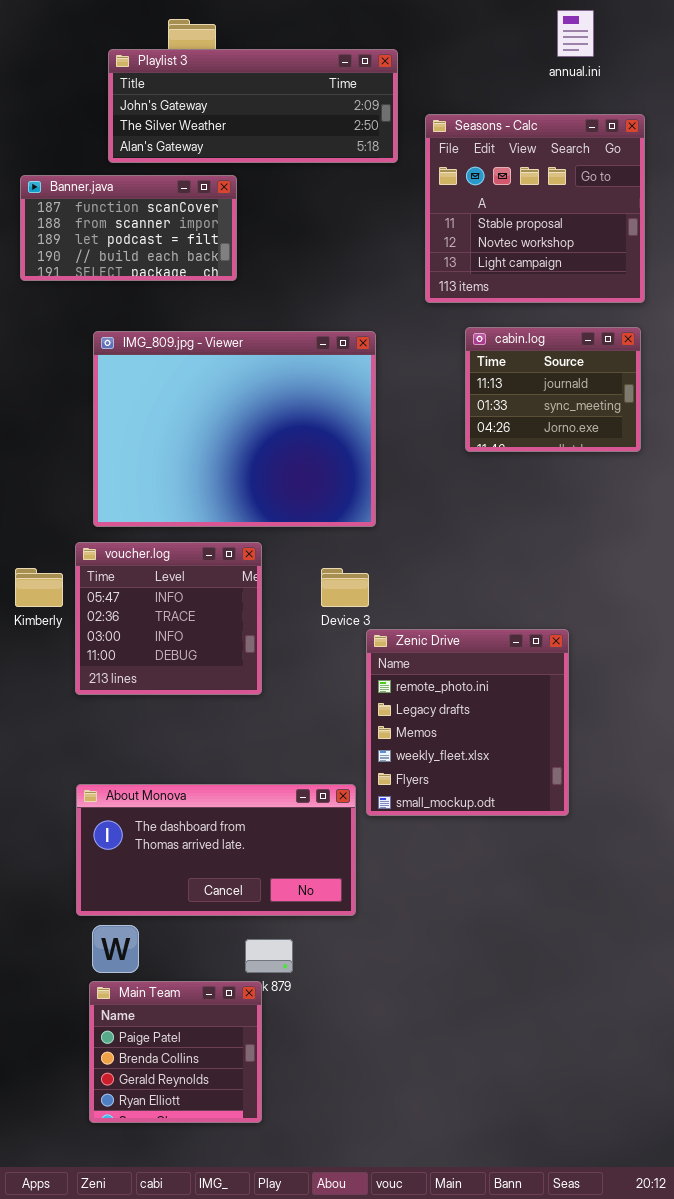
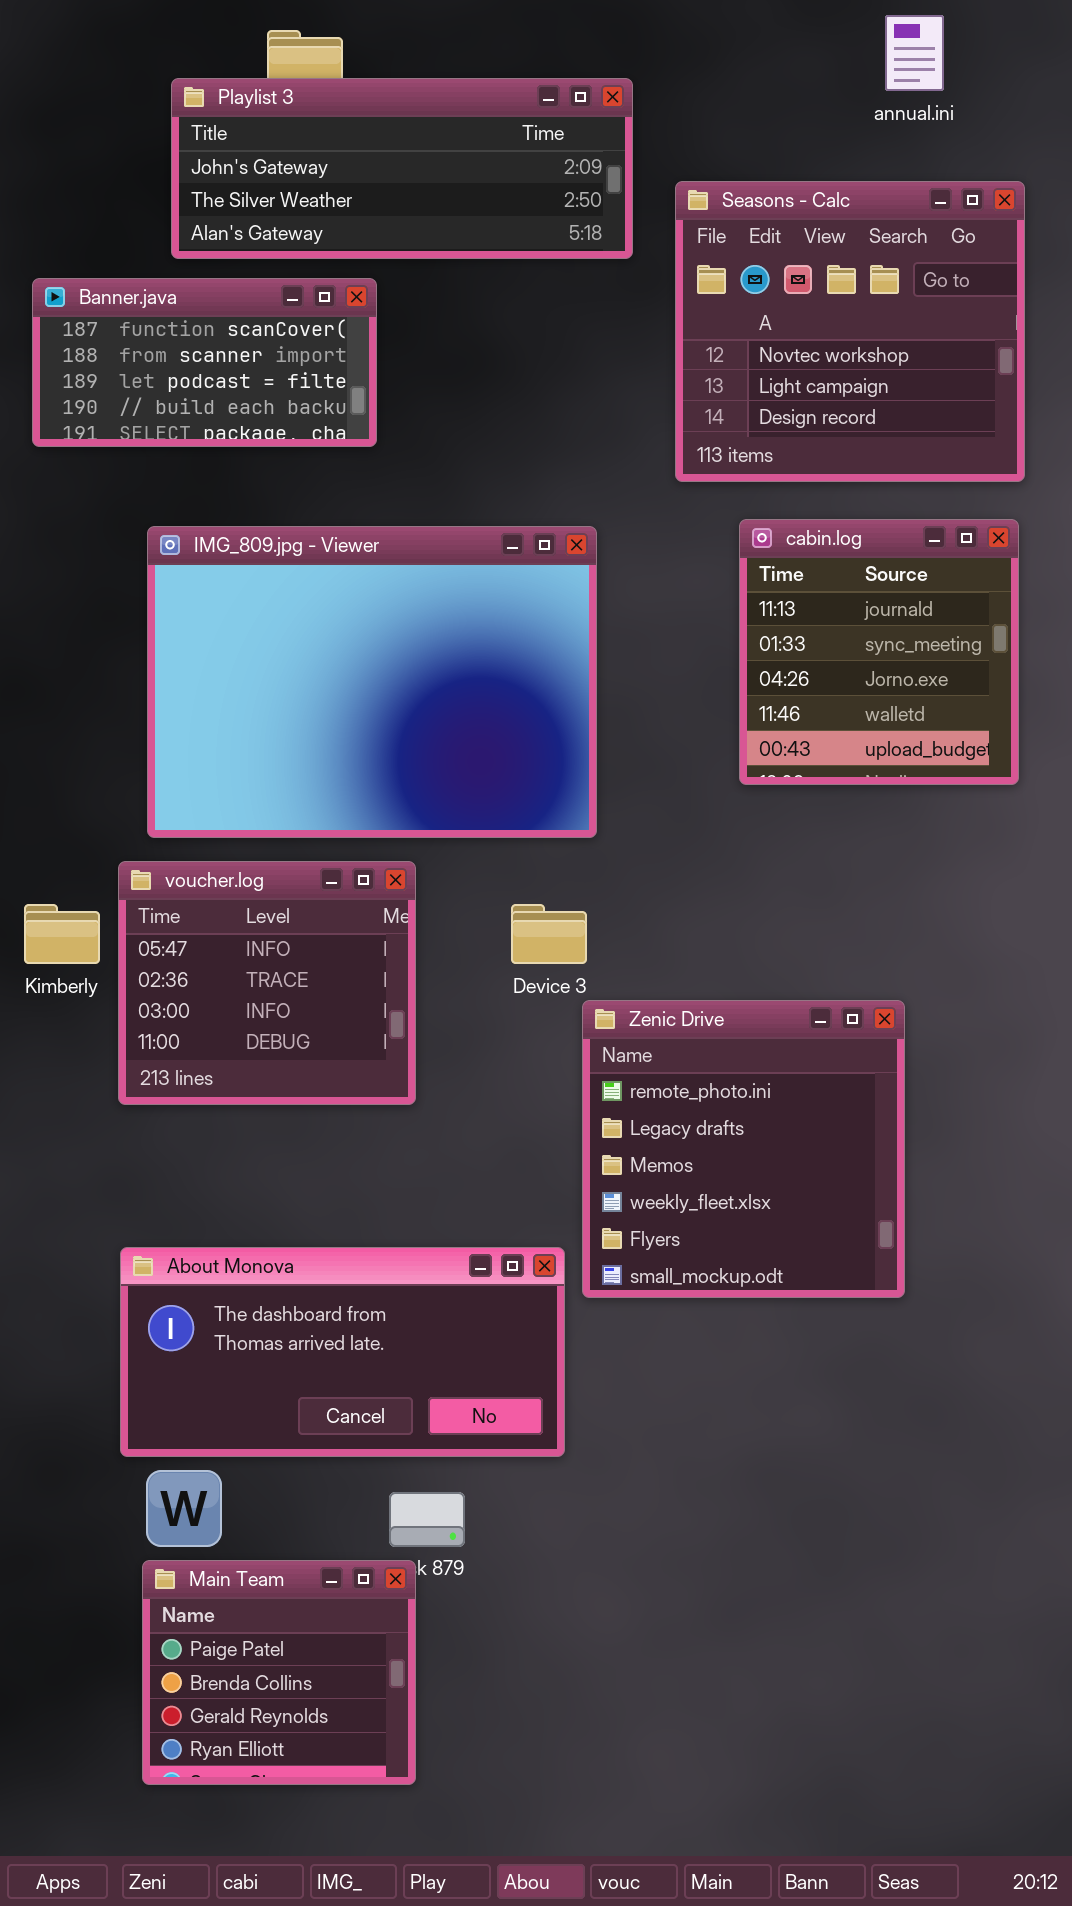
Seasons - Calc: [425,114,645,303] -> [675,181,1025,482], scrolled down 1 row
cabin.log: [465,327,641,452] -> [739,519,1019,785], resized

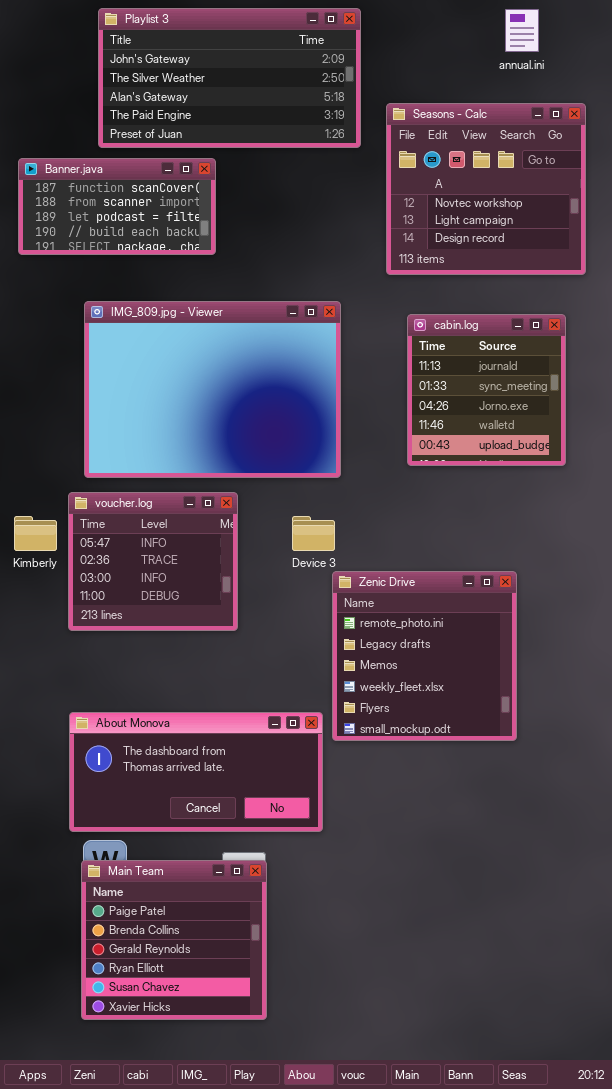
Playlist 3: [171,78,633,259] -> [98,8,361,148], resized
cabin.log: [739,519,1019,785] -> [407,314,566,466], moved
Main Team: [142,1560,416,1785] -> [81,860,267,1020], resized

